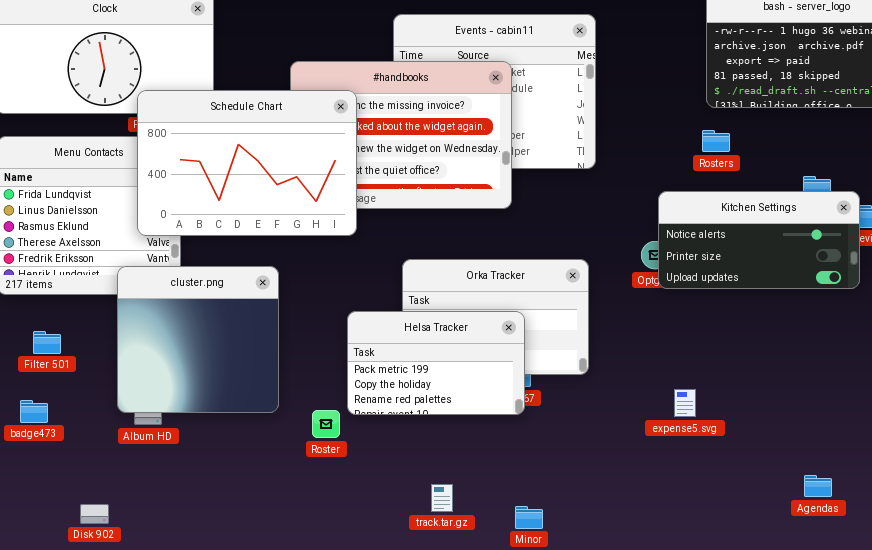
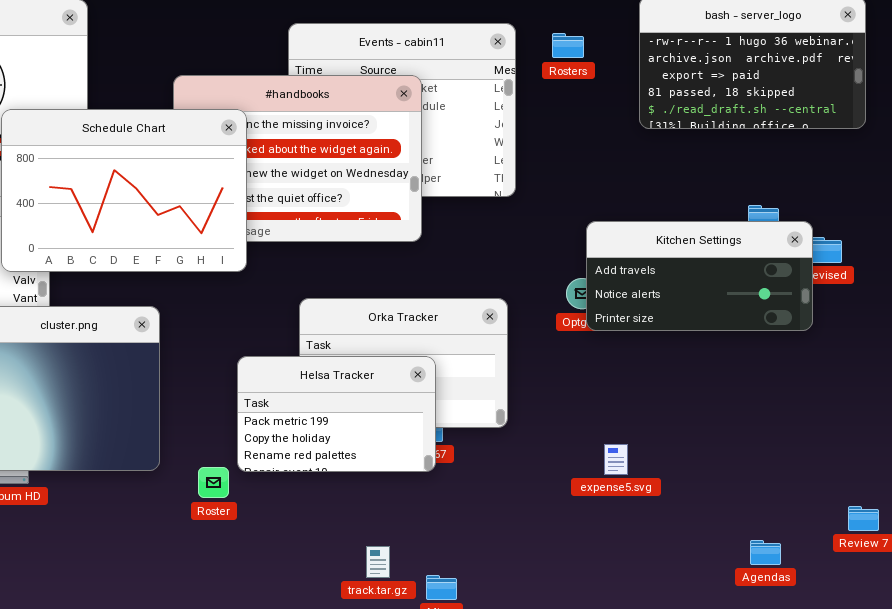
Rosters: [702,130,730,152] -> [552,33,584,58], moved
Kitchen Settings: [658,191,860,289] -> [586,221,813,331], scrolled up 1 row
track.tar.gz: [431,484,453,512] -> [366,546,390,578], moved

